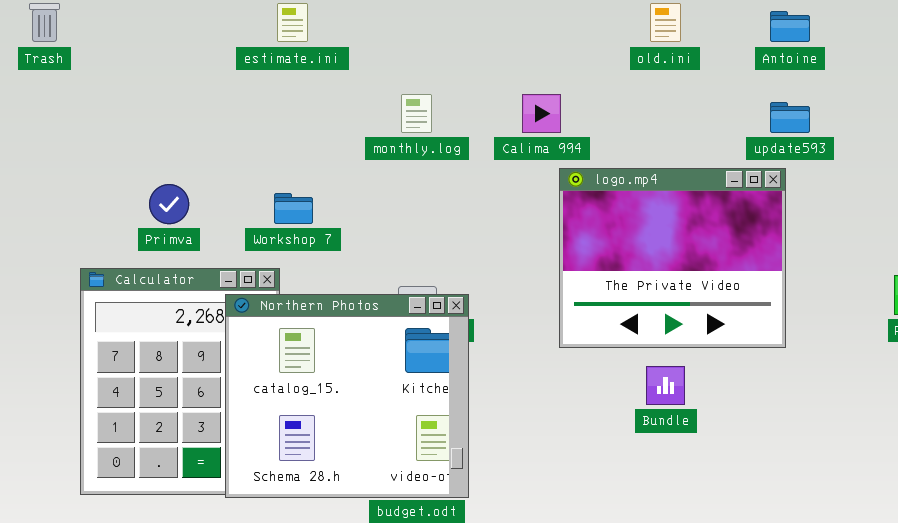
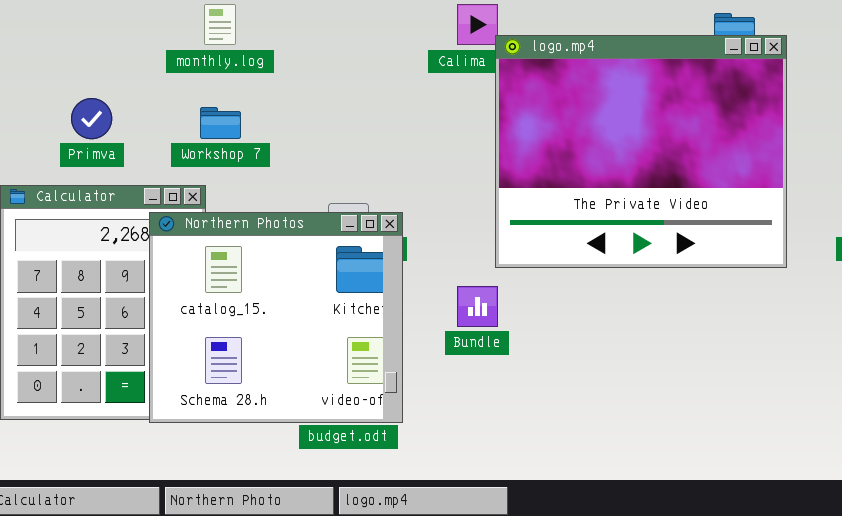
monthly.log: [401,94,432,133] -> [204,4,236,45], moved
logo.mp4: [559,168,786,348] -> [495,35,787,268], resized
Bundle: [646,366,685,405] -> [457,286,498,327], moved

